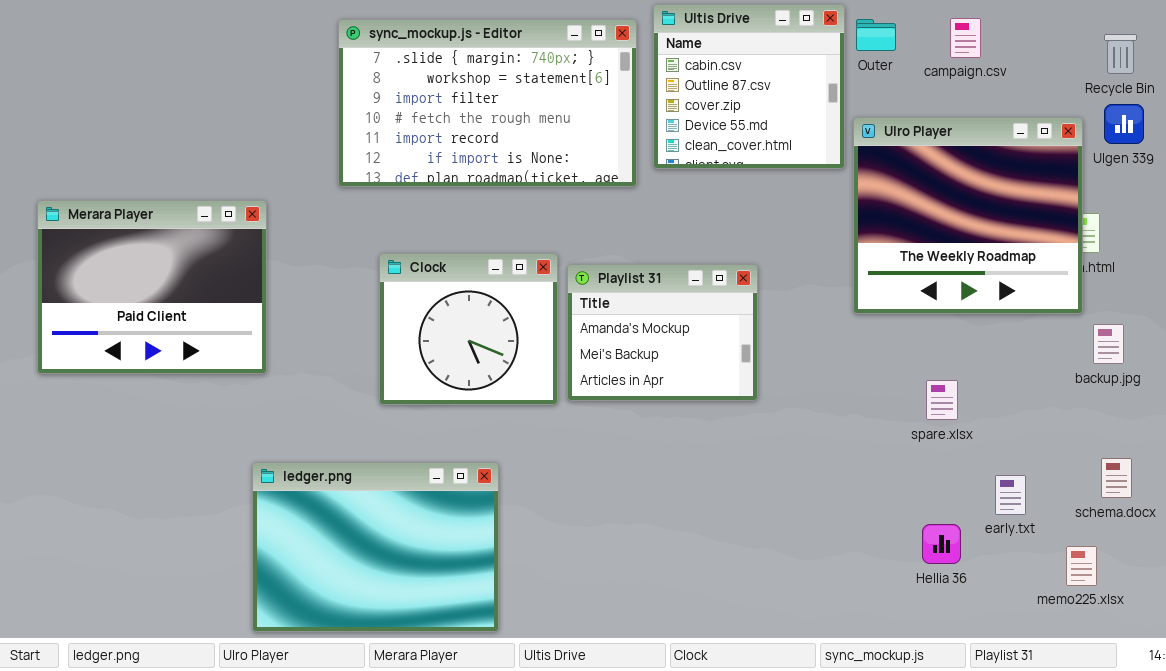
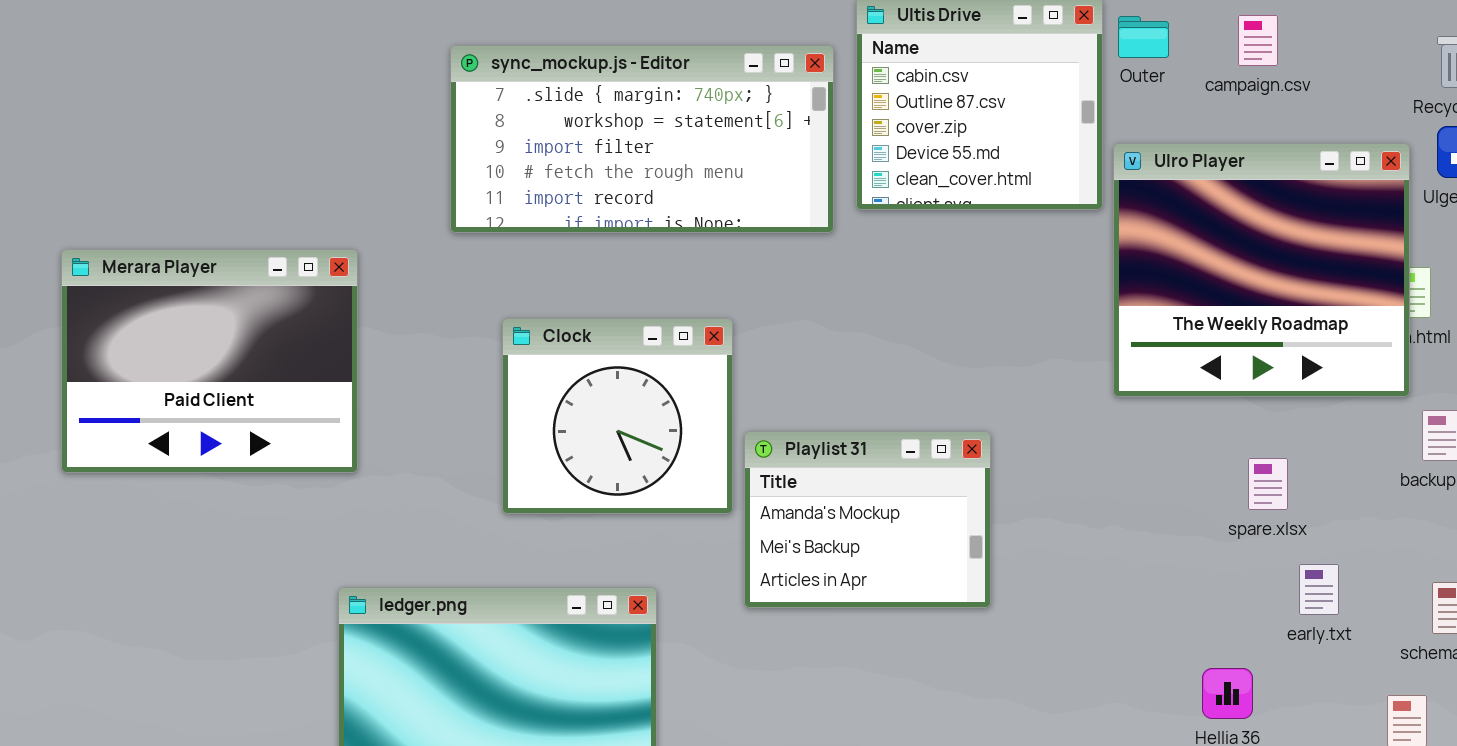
sync_mockup.js - Editor: [338,19,637,187] -> [450,45,834,233], resized
Playlist 31: [567,264,758,401] -> [744,431,991,608], moved
spare.xlsx: [926,380,958,420] -> [1248,458,1288,510], moved
early.txt: [995,475,1026,515] -> [1299,564,1339,615], moved

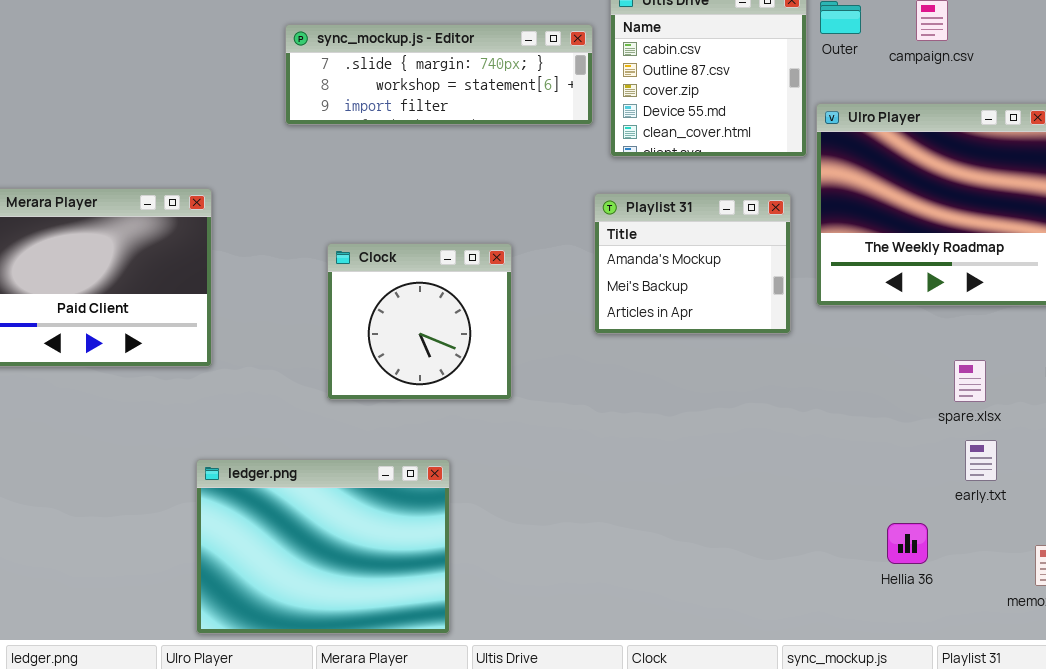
sync_mockup.js - Editor: [450,45,834,233] -> [285,24,593,125], resized
Playlist 31: [744,431,991,608] -> [594,193,791,334], moved
spare.xlsx: [1248,458,1288,510] -> [954,360,986,402], moved

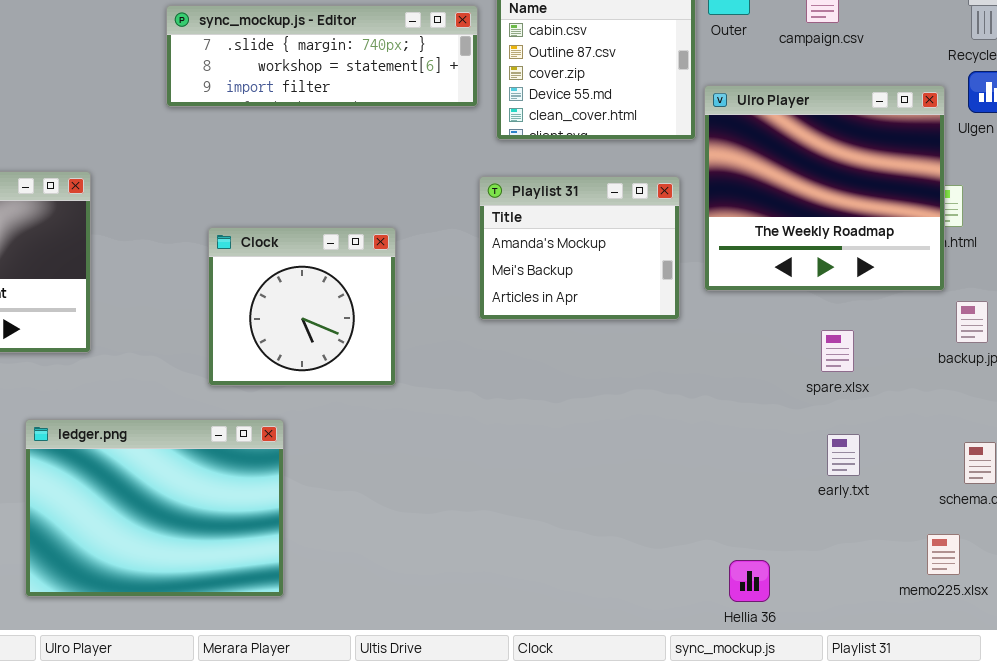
spare.xlsx: [954,360,986,402] -> [821,330,854,372], moved
early.txt: [965,440,997,481] -> [827,434,860,476], moved
ledger.png: [196,459,450,634] -> [25,419,284,597], moved
Hellia 36: [887,523,928,564] -> [729,560,770,602], moved

